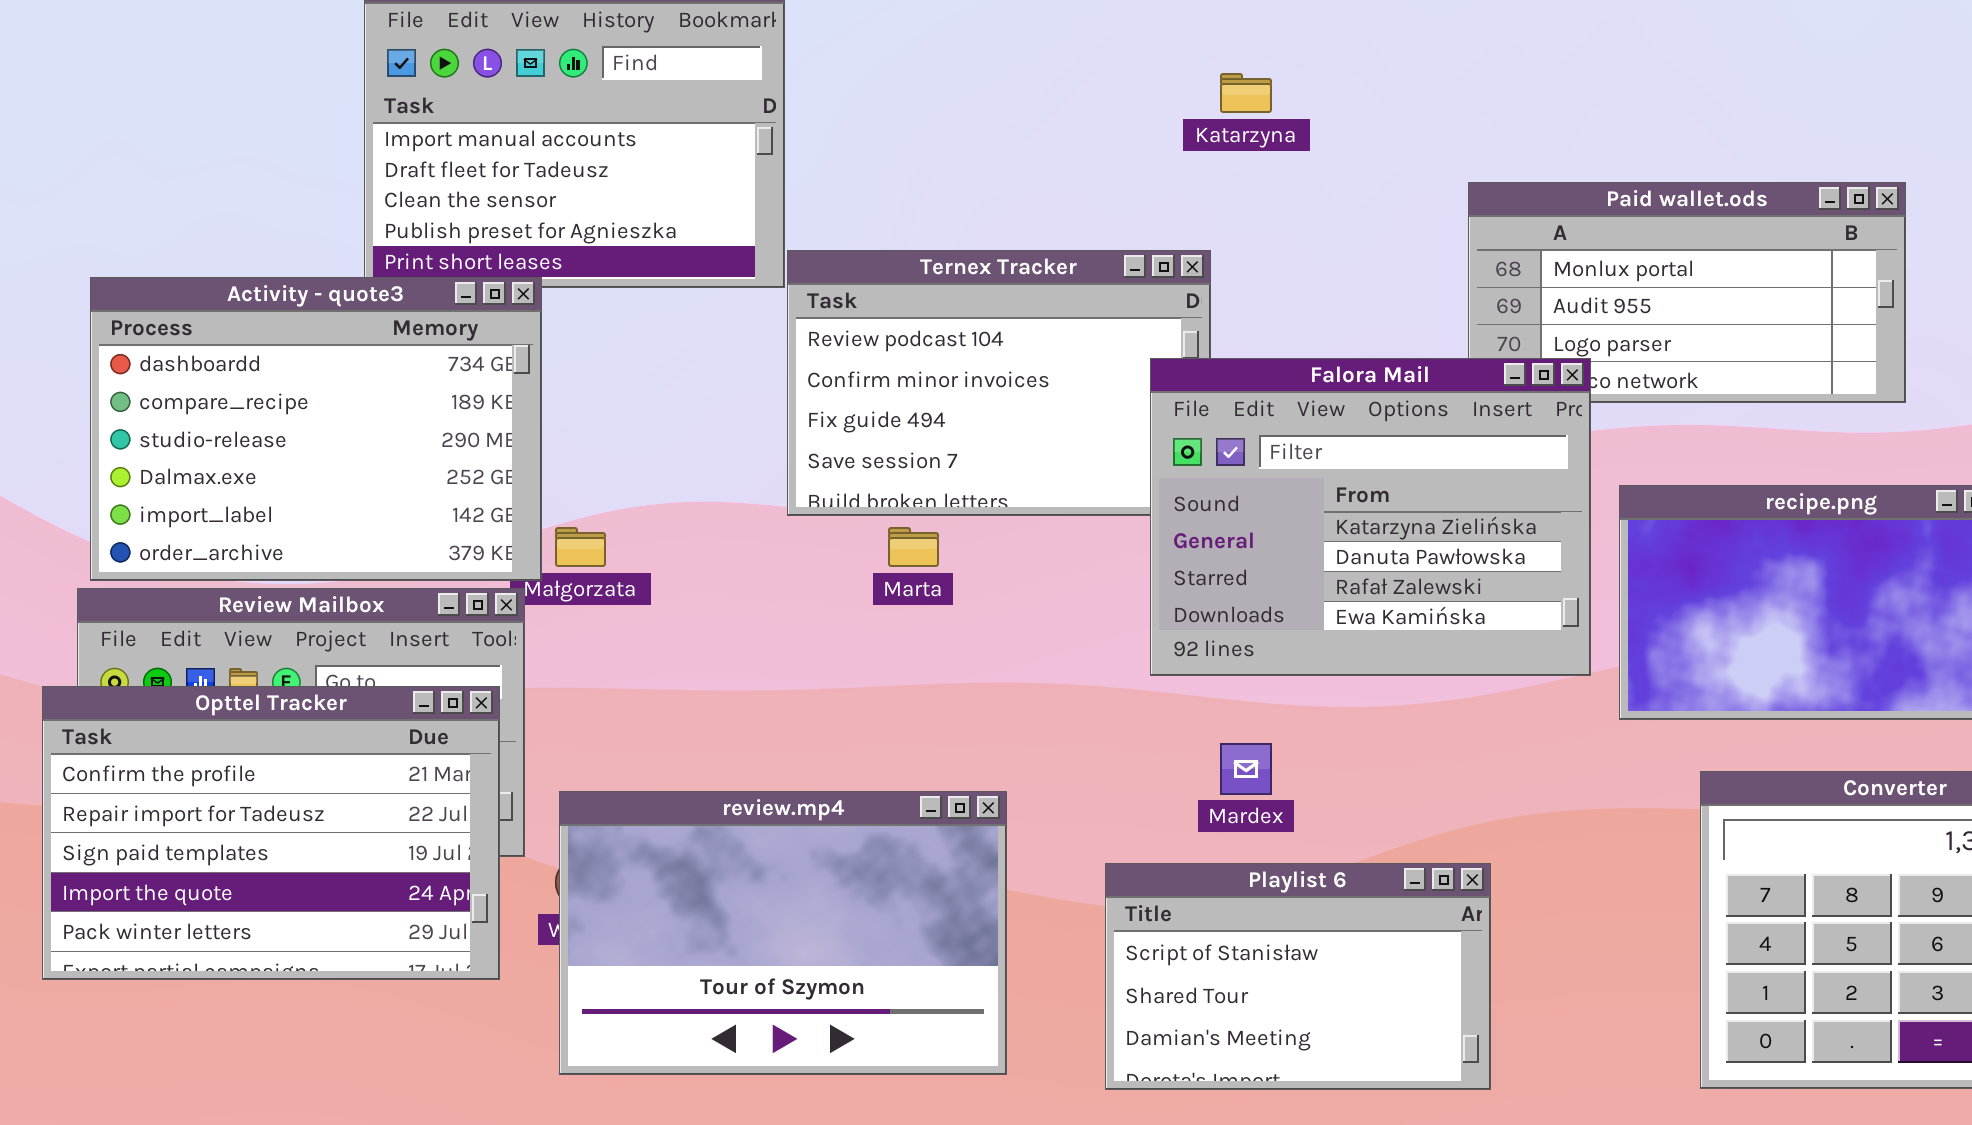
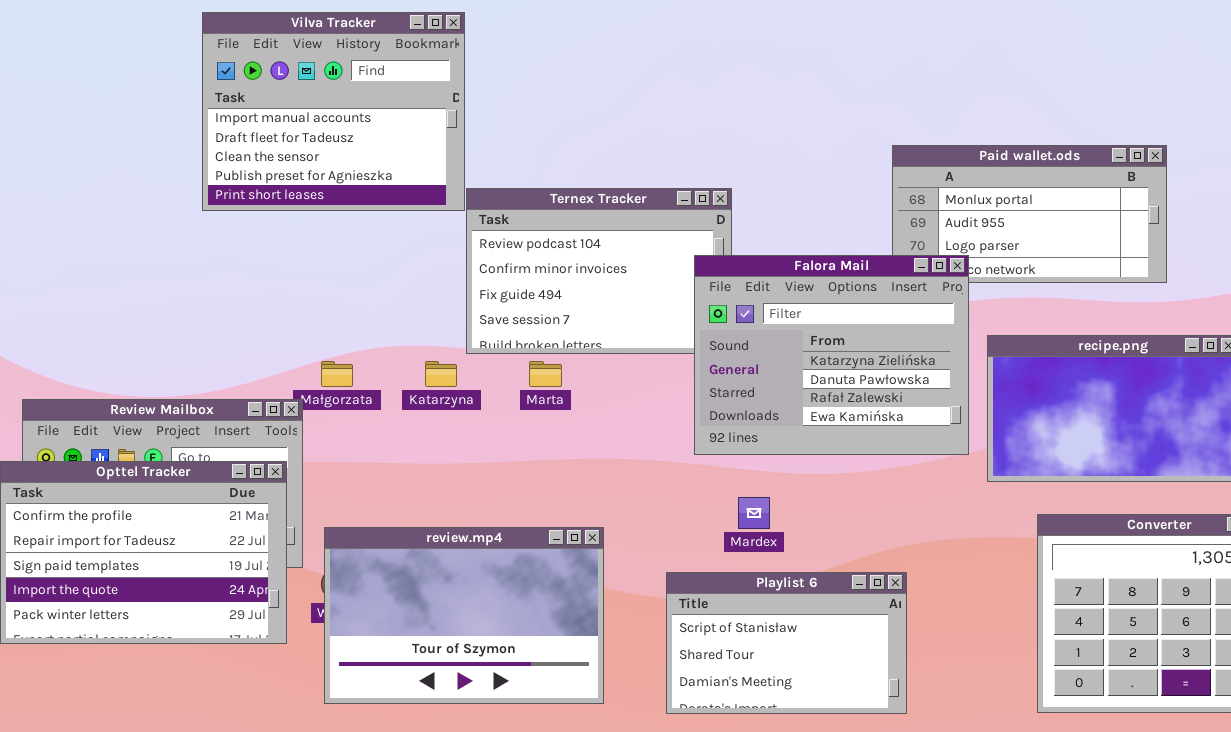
Katarzyna: [1220,73,1272,113] -> [425,361,457,387], moved
Activity - quote3: [90,277,542,581] -> none, closed

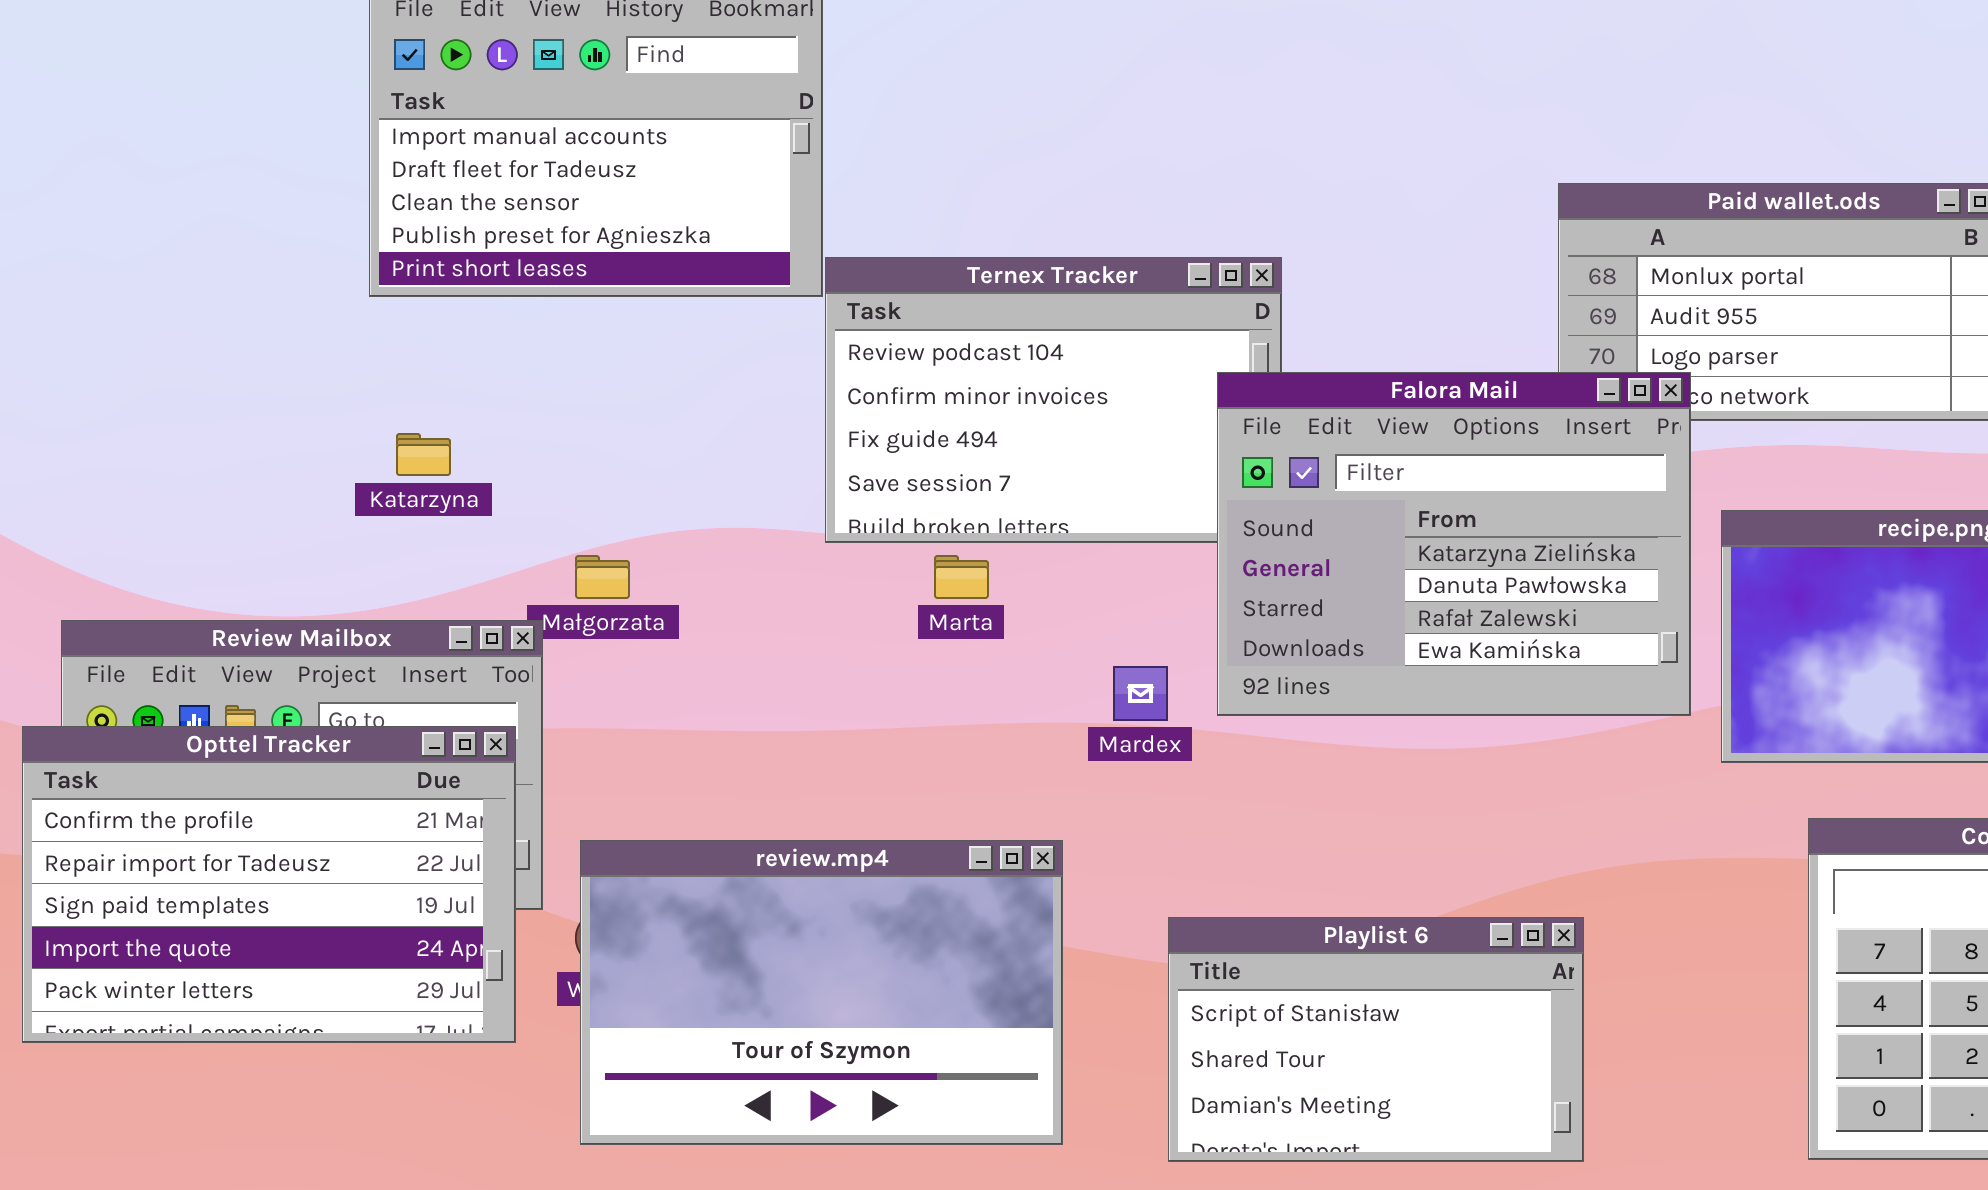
Katarzyna: [425,361,457,387] -> [396,433,451,476], moved
Mardex: [738,497,770,529] -> [1113,666,1168,721], moved

